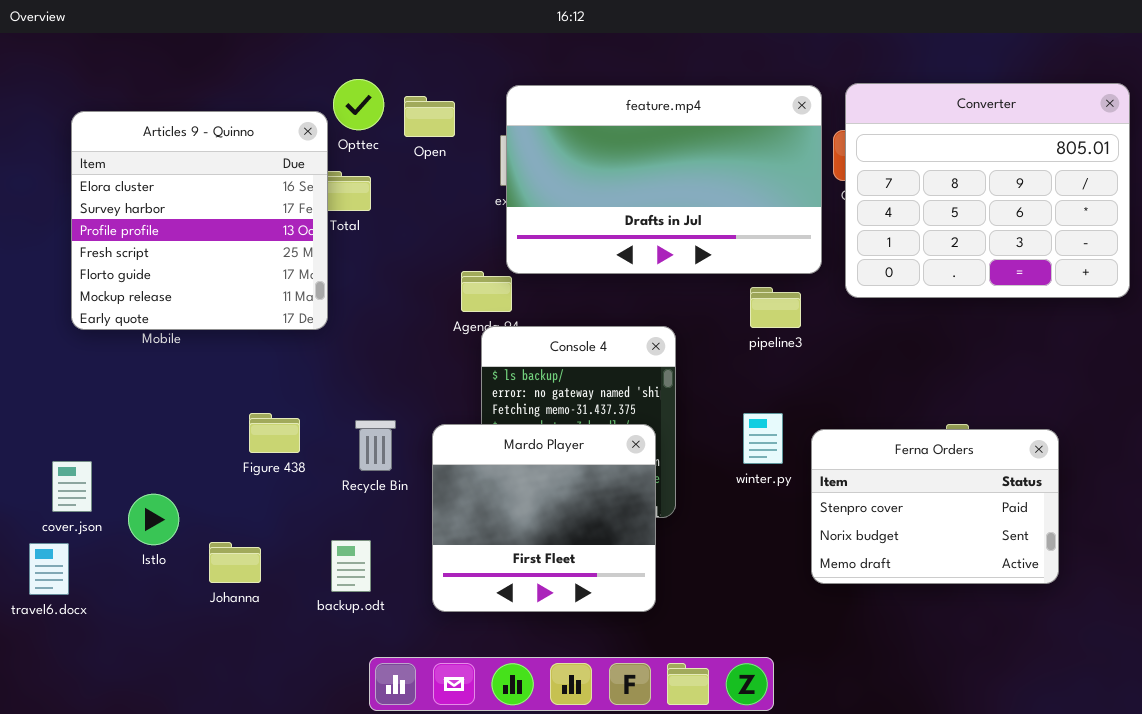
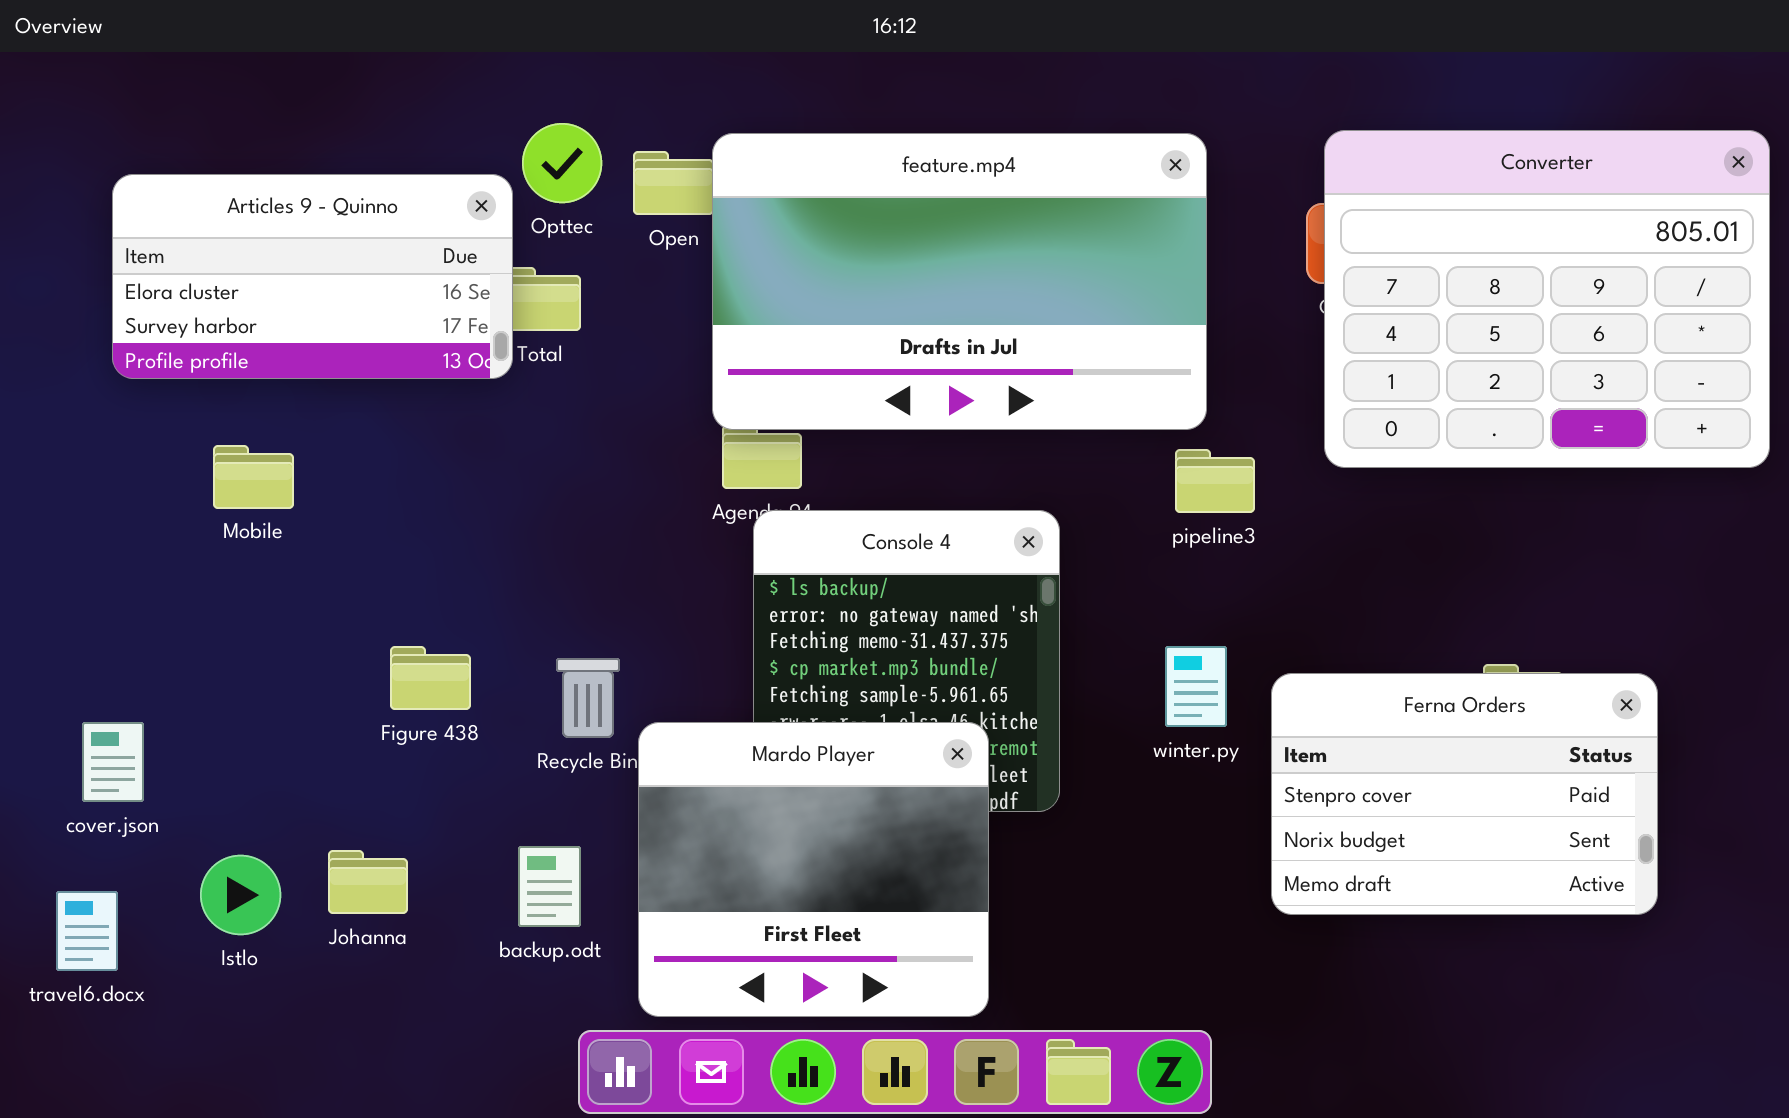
feature.mp4: [506,85,822,274] -> [712,133,1207,430], moved
Articles 9 - Quinno: [71,111,328,330] -> [112,174,513,379], resized
Mardo Player: [432,424,656,612] -> [638,722,989,1017], moved
Istlo: [128,494,179,545] -> [200,855,281,935], moved
travel6.docx: [29,543,69,595] -> [56,891,118,971], moved

